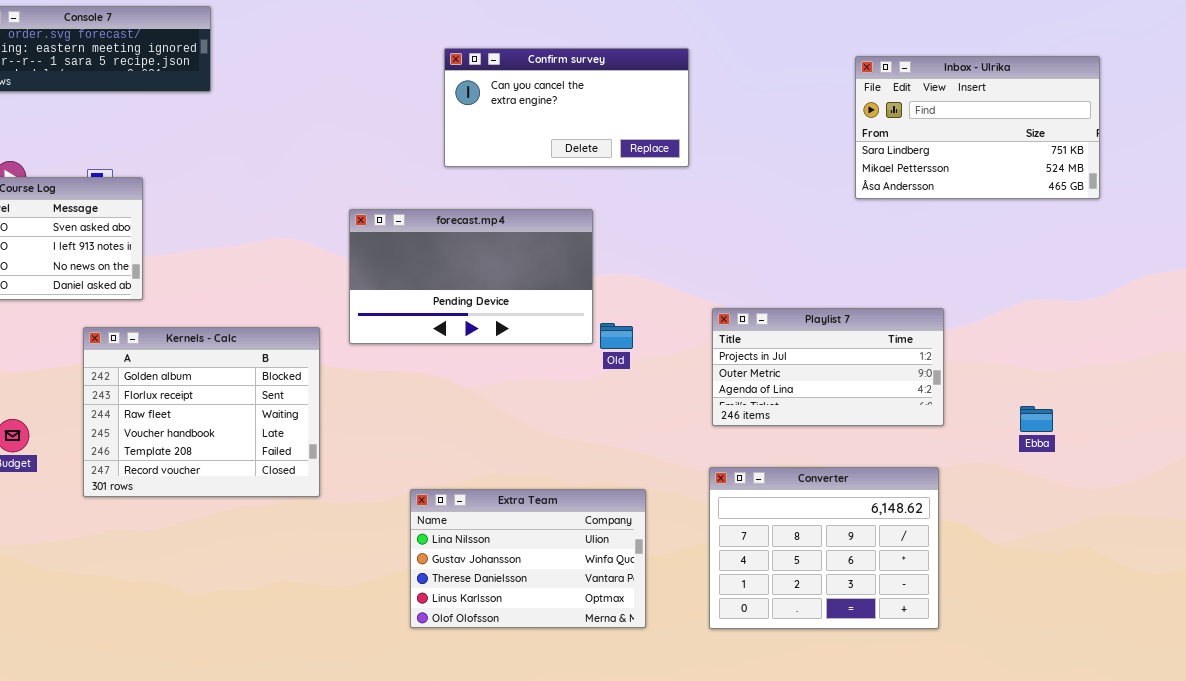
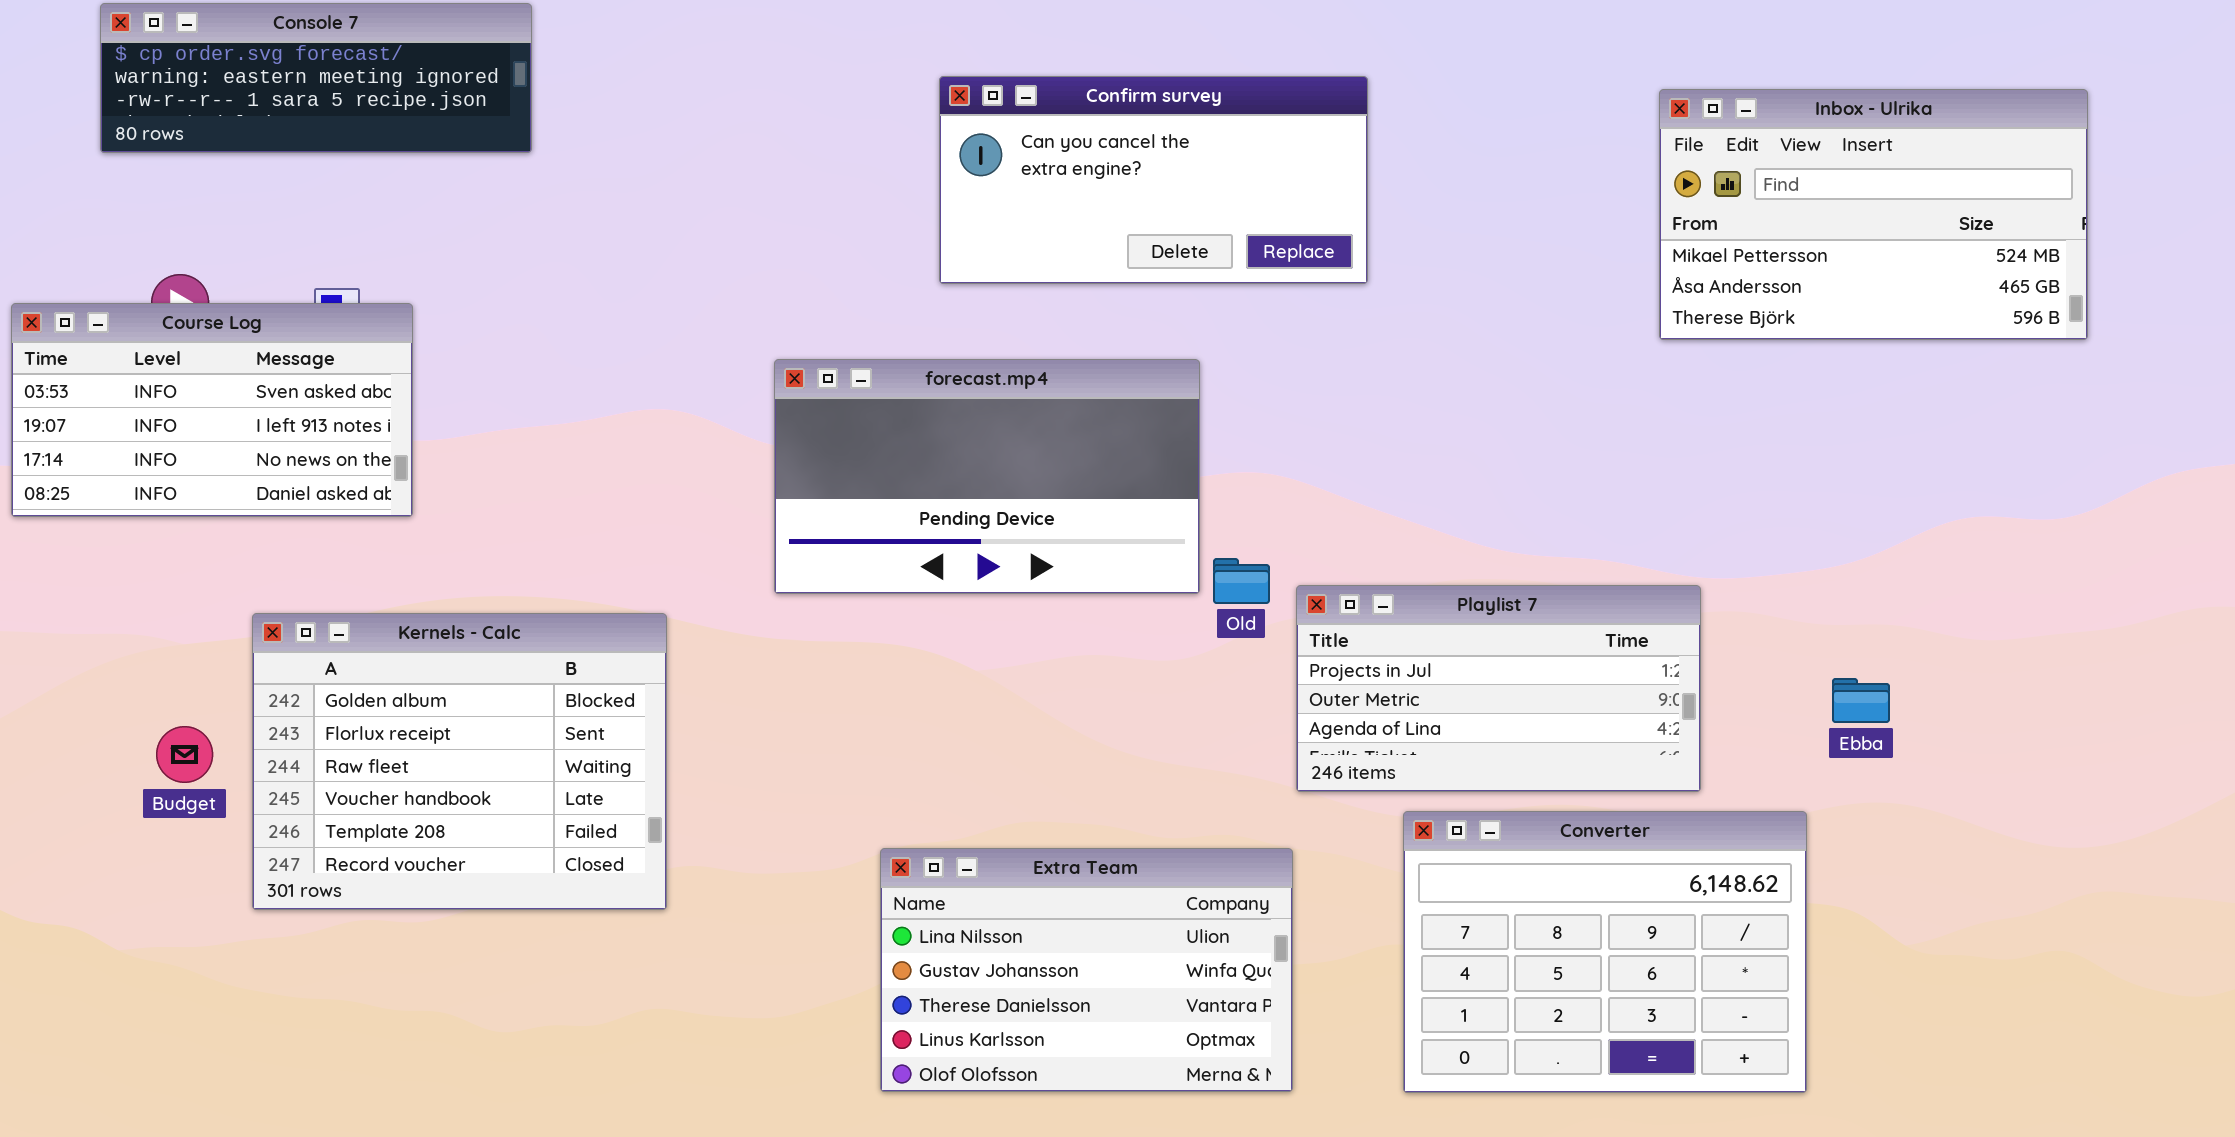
Inbox - Ulrika: [855,56,1100,199] -> [1659,89,2088,340], scrolled down 1 row
Playlist 7: [712,308,944,426] -> [1296,585,1701,792], moved
Kernels - Calc: [83,327,320,497] -> [252,613,667,910], moved
Ebba: [1020,406,1053,432] -> [1832,678,1890,723], moved

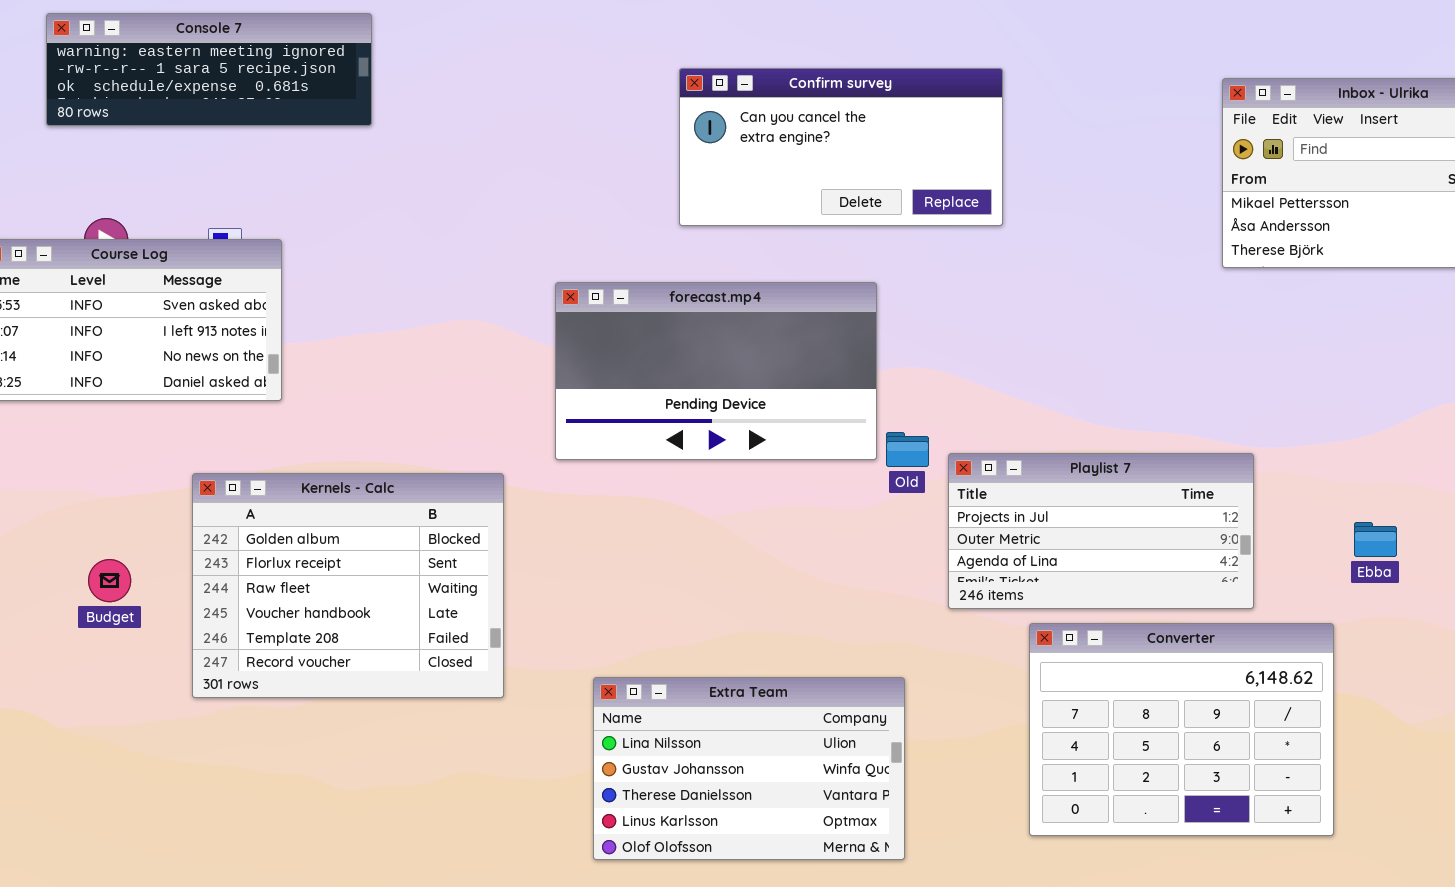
Console 7: [100,3,532,153] -> [46,13,372,126], scrolled down 1 row
Kernels - Calc: [252,613,667,910] -> [192,473,504,698], moved
Extra Team: [880,848,1293,1092] -> [593,677,905,860], moved

